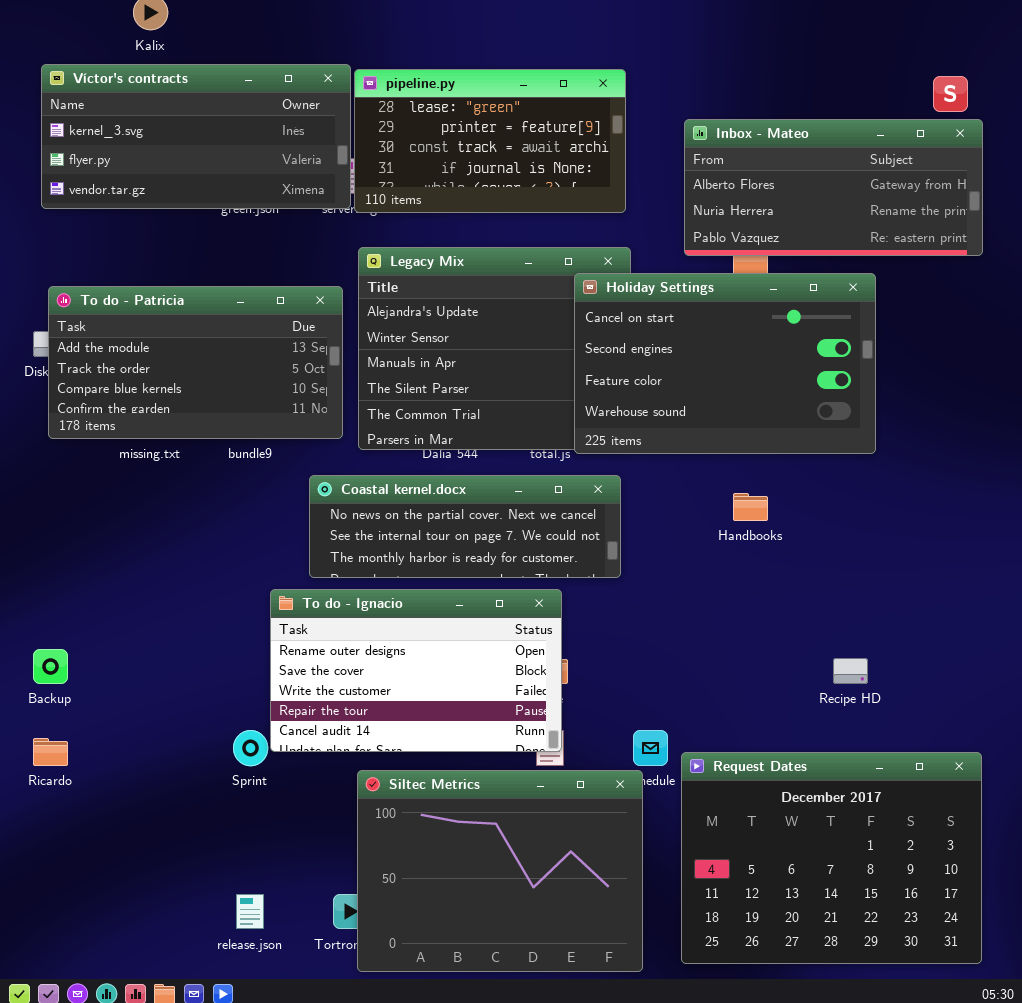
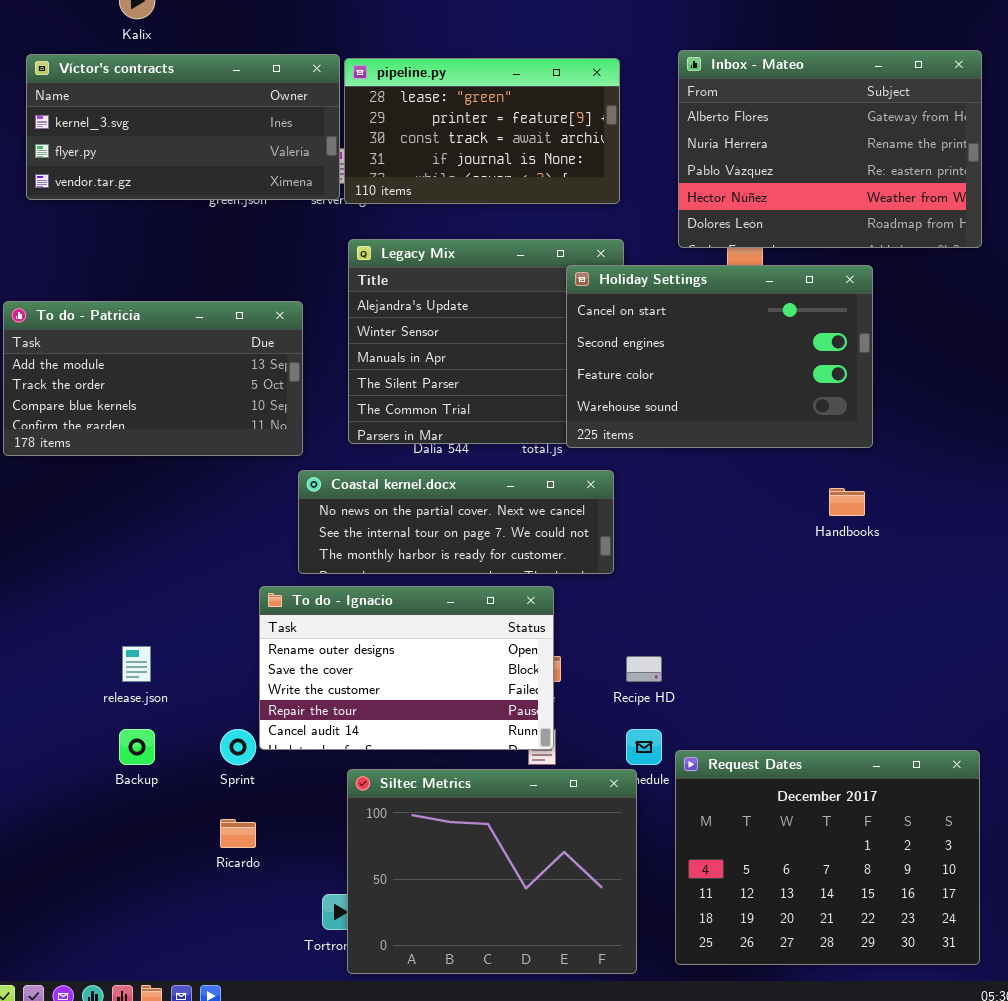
Inbox - Mateo: [684,119,983,256] -> [678,50,982,248], resized
To do - Patricia: [48,286,343,439] -> [3,301,303,456], moved
Handbooks: [733,493,768,521] -> [829,488,865,516], moved
Backup: [33,649,68,684] -> [119,729,155,765], moved
Recipe HD: [833,658,868,684] -> [626,656,662,682], moved
Ricardo: [33,738,68,766] -> [220,819,256,848], moved
release.json: [236,894,264,929] -> [122,646,151,682], moved

